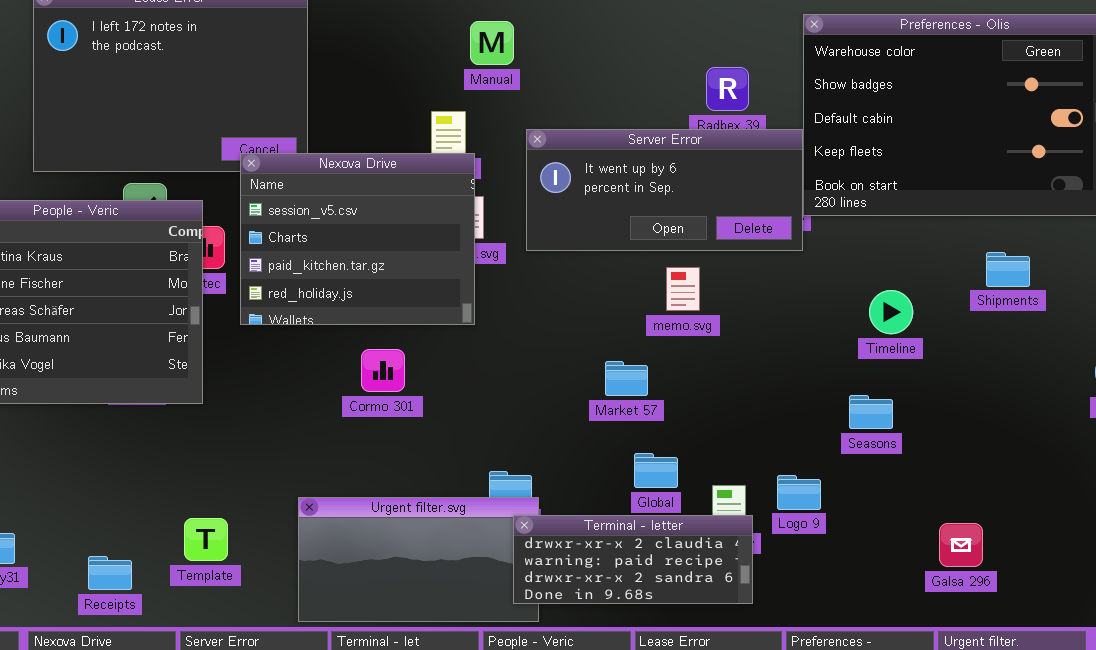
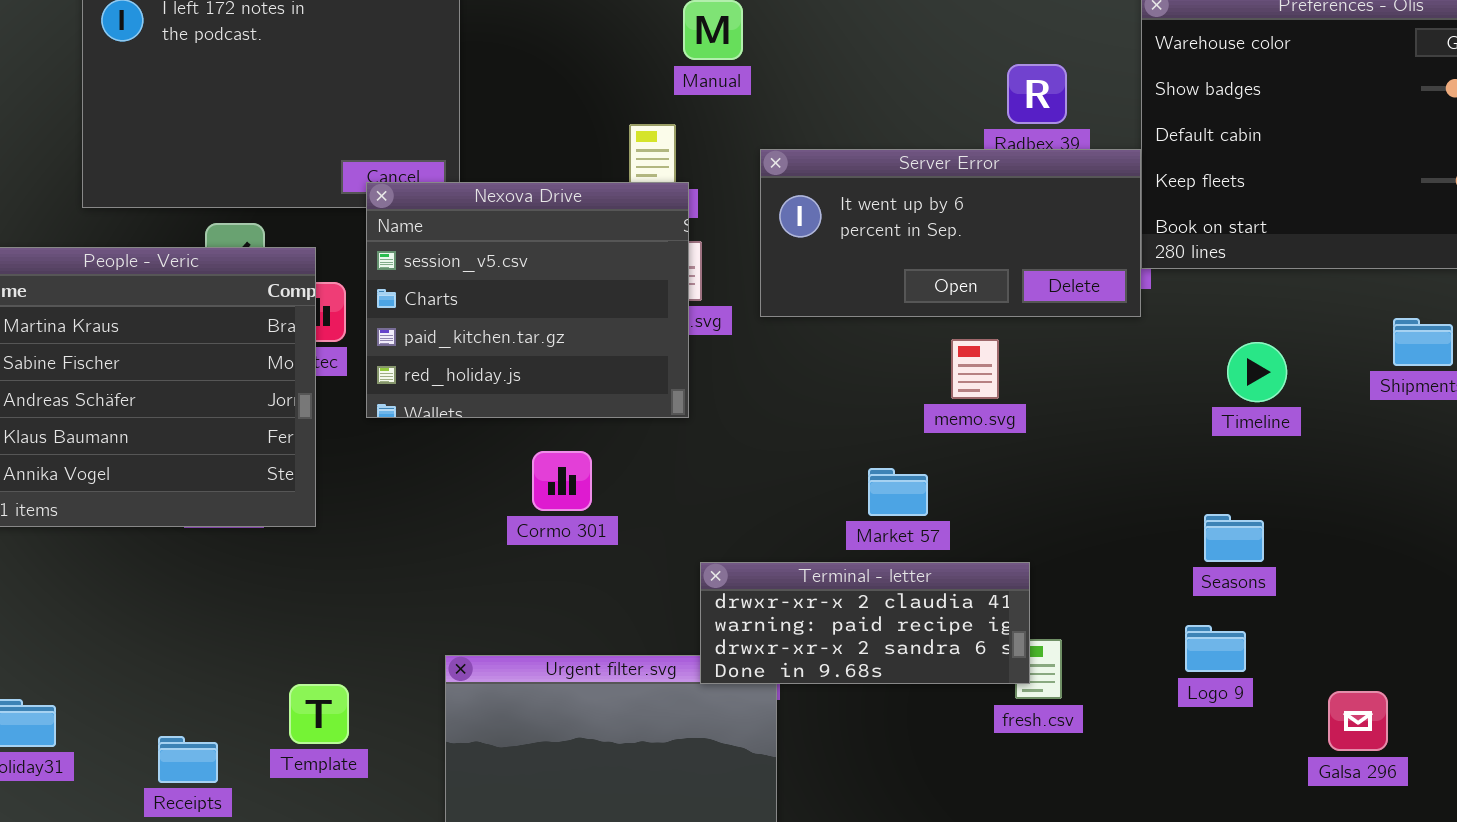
Timeline: [869,290,913,334] -> [1227,342,1287,402], moved
Logo 9: [777,475,821,510] -> [1185,625,1246,672], moved
Terminal - letter: [513,515,753,604] -> [700,562,1030,684], moved

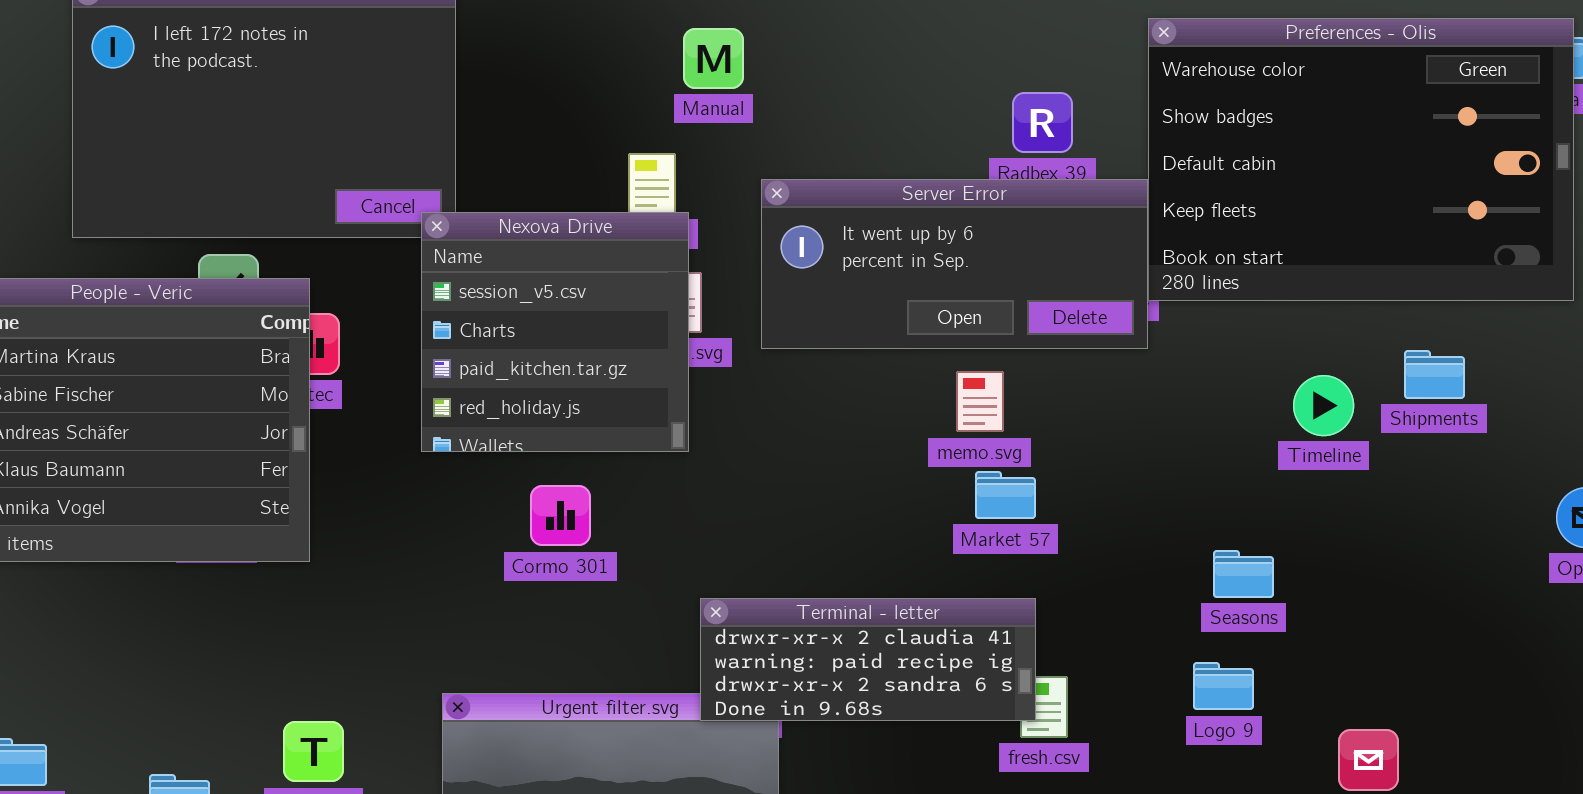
Nexova Drive: [366,182,689,418] -> [421,212,689,452], resized
Timeline: [1227,342,1287,402] -> [1293,375,1354,436], moved
Market 57: [868,468,928,516] -> [975,471,1036,519], moved

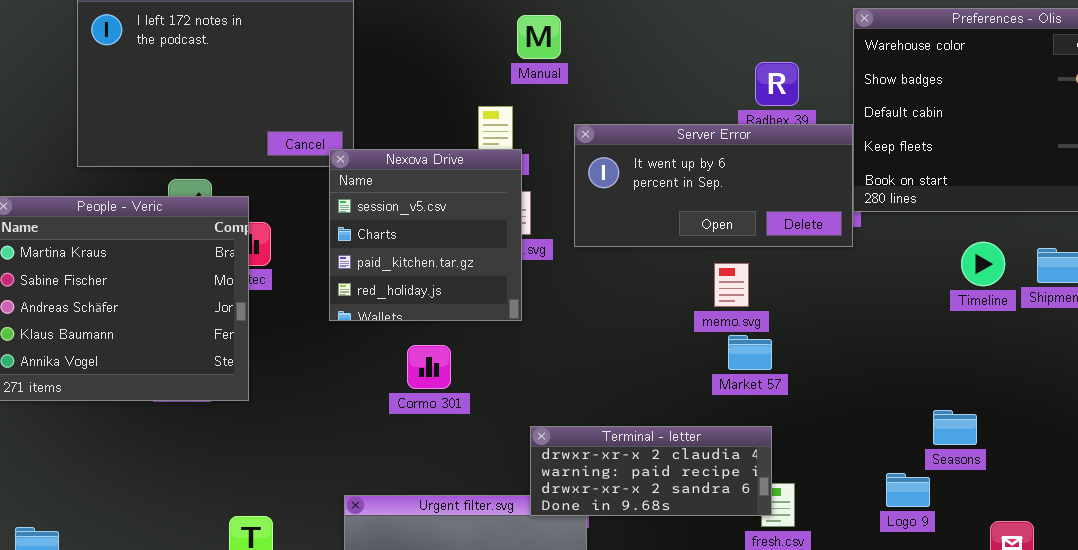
Timeline: [1293,375,1354,436] -> [961,242,1005,286], moved
Seasons: [1213,550,1274,598] -> [933,410,977,445], moved

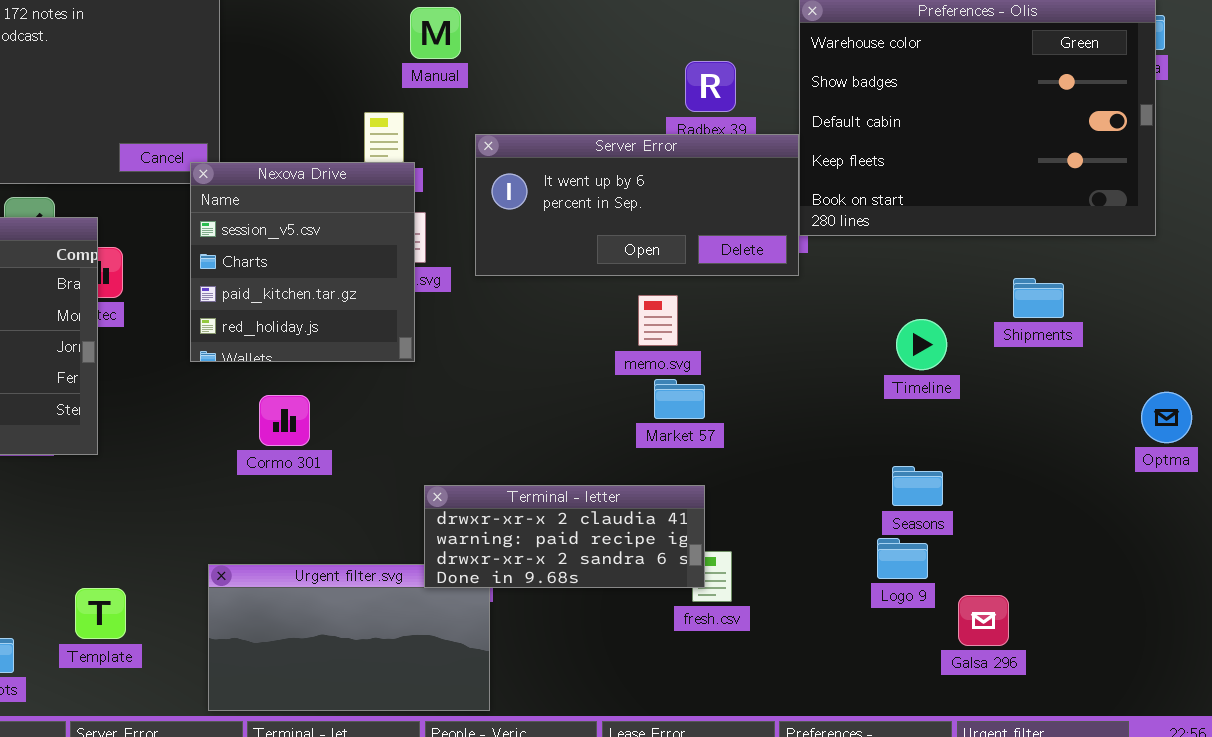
Timeline: [961,242,1005,286] -> [896,319,947,370], moved
Cormo 301: [407,345,451,389] -> [259,395,310,446], moved
Logo 9: [886,473,930,507] -> [877,538,928,579], moved

